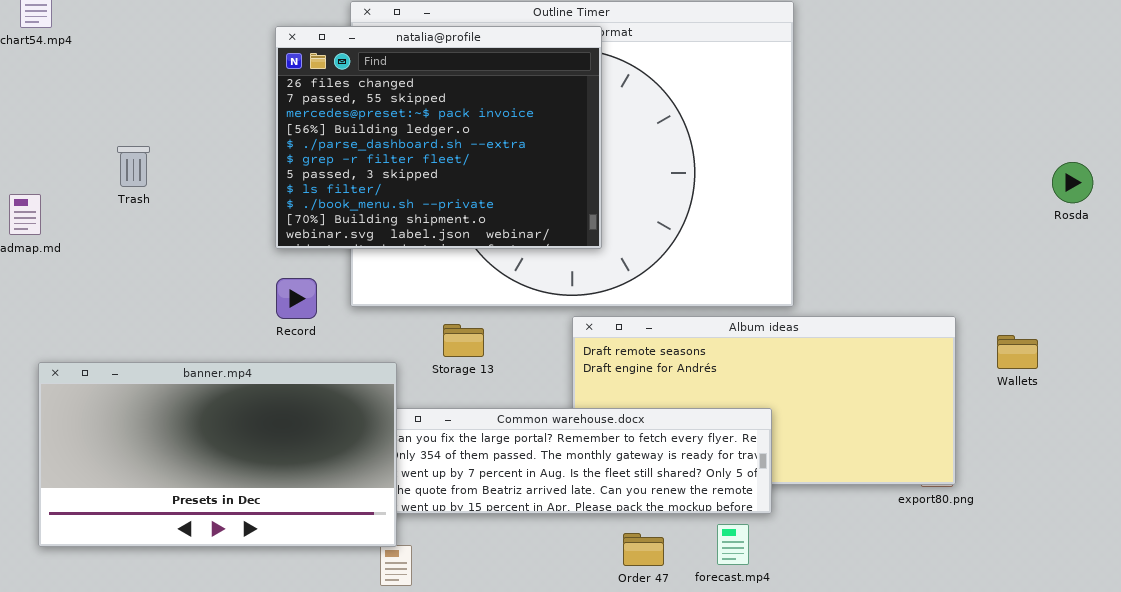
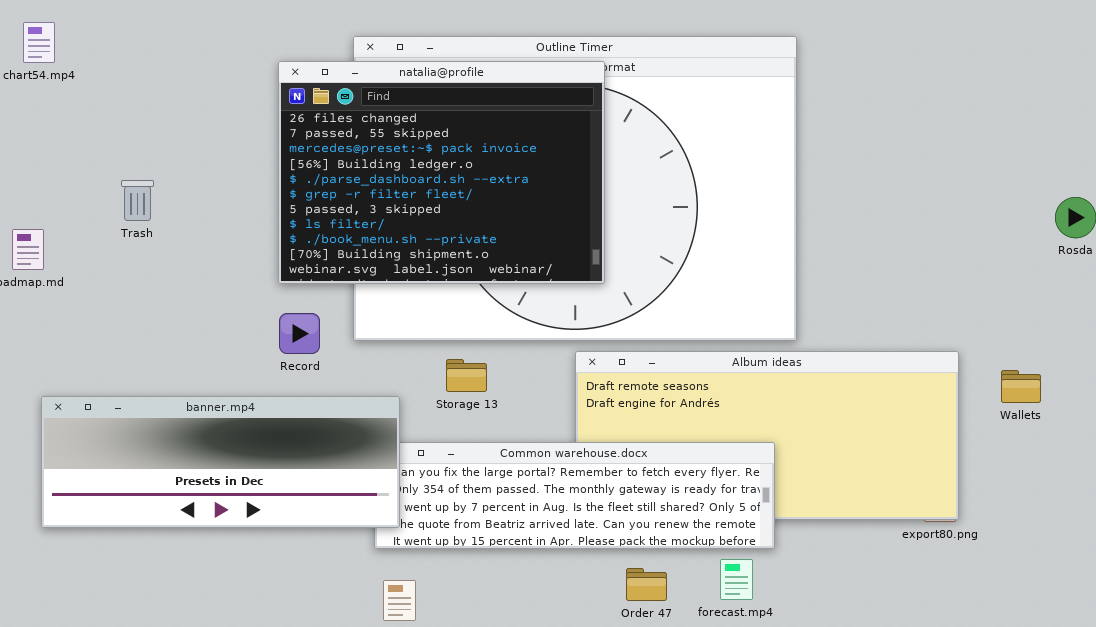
banner.mp4: [38,362,397,547] -> [41,396,400,528], resized

